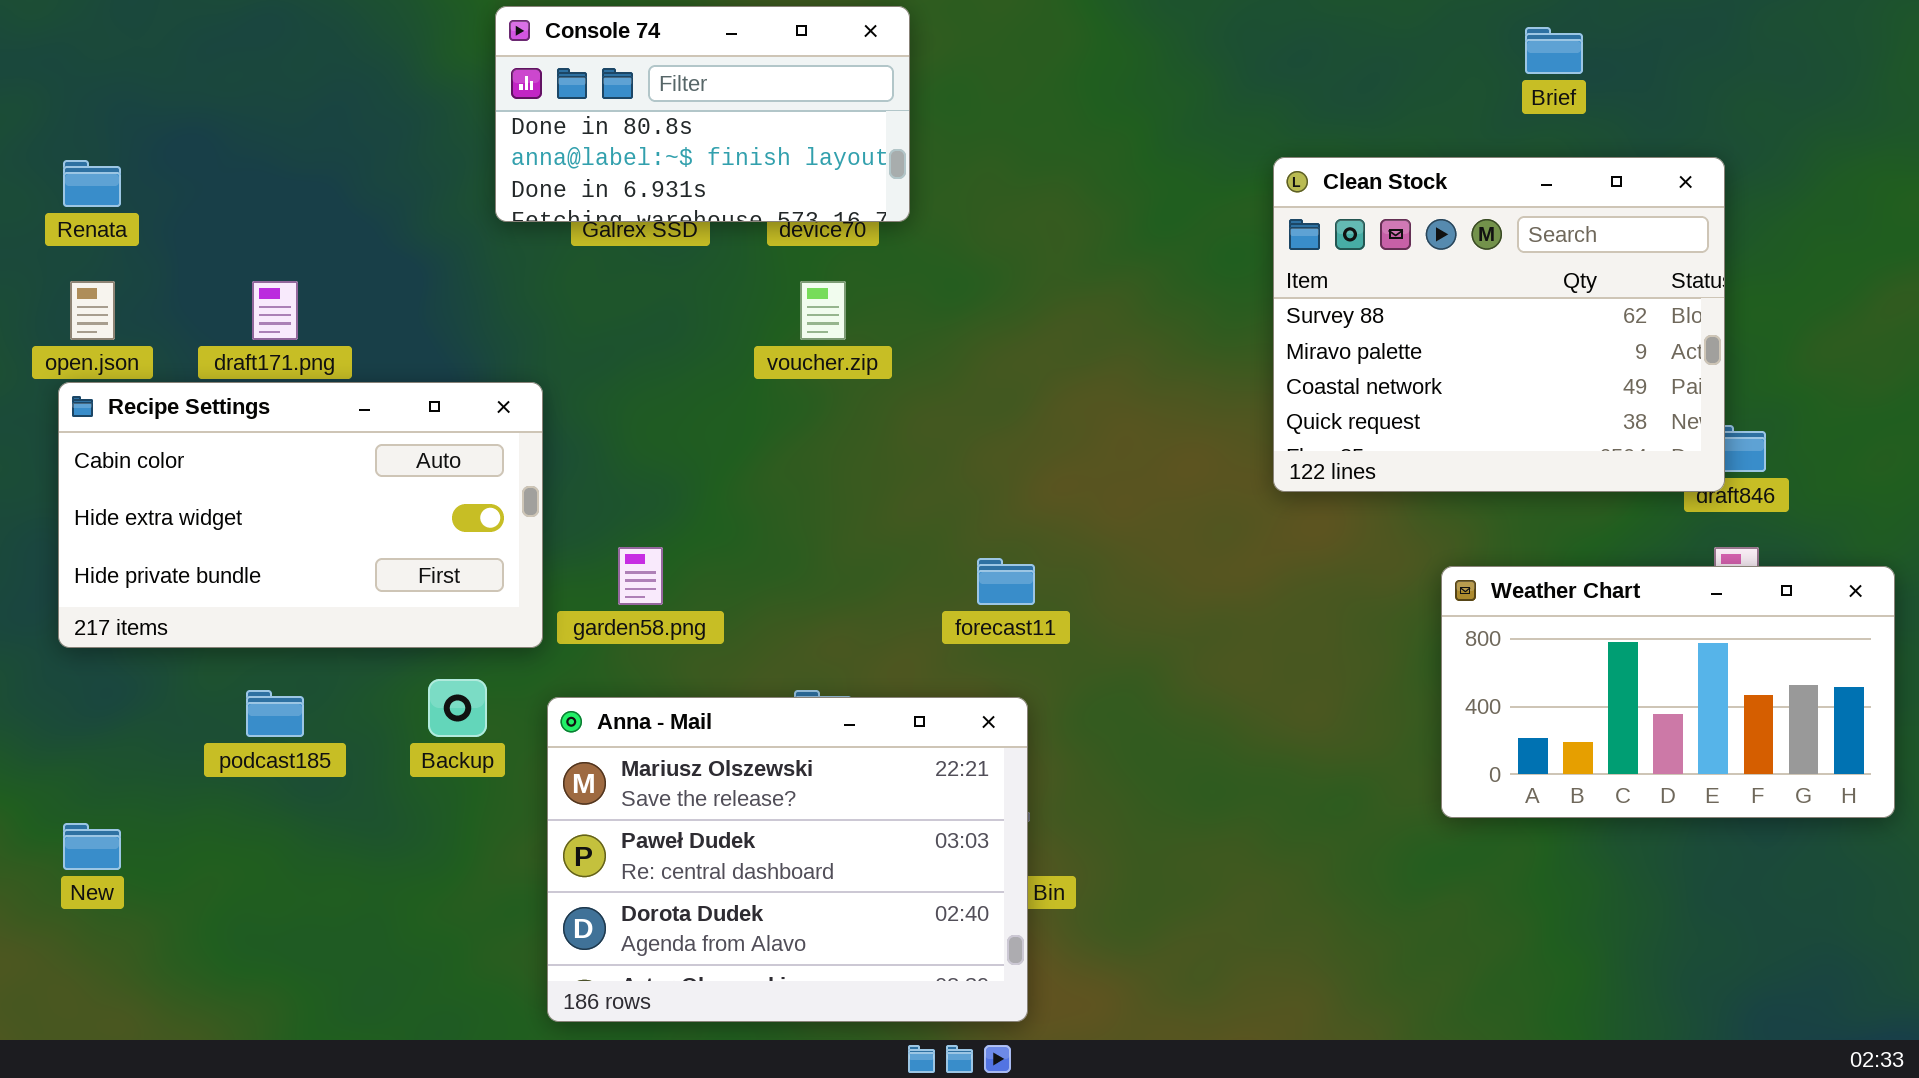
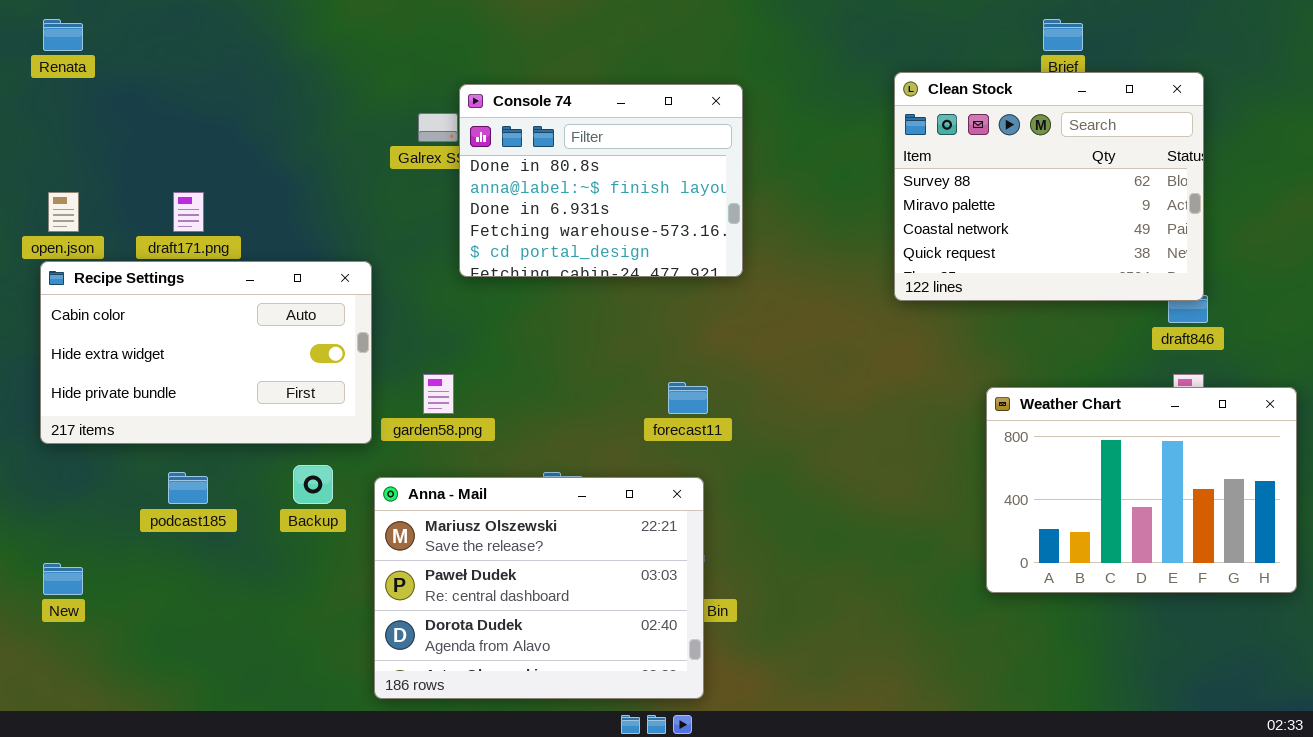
Console 74: [495,6,910,222] -> [459,84,743,277], moved, resized
Clean Stock: [1273,157,1725,492] -> [894,72,1204,301], moved
Renata: [63,160,121,207] -> [43,19,83,51], moved
Weather Chart: [1441,566,1895,818] -> [986,387,1297,593], resized

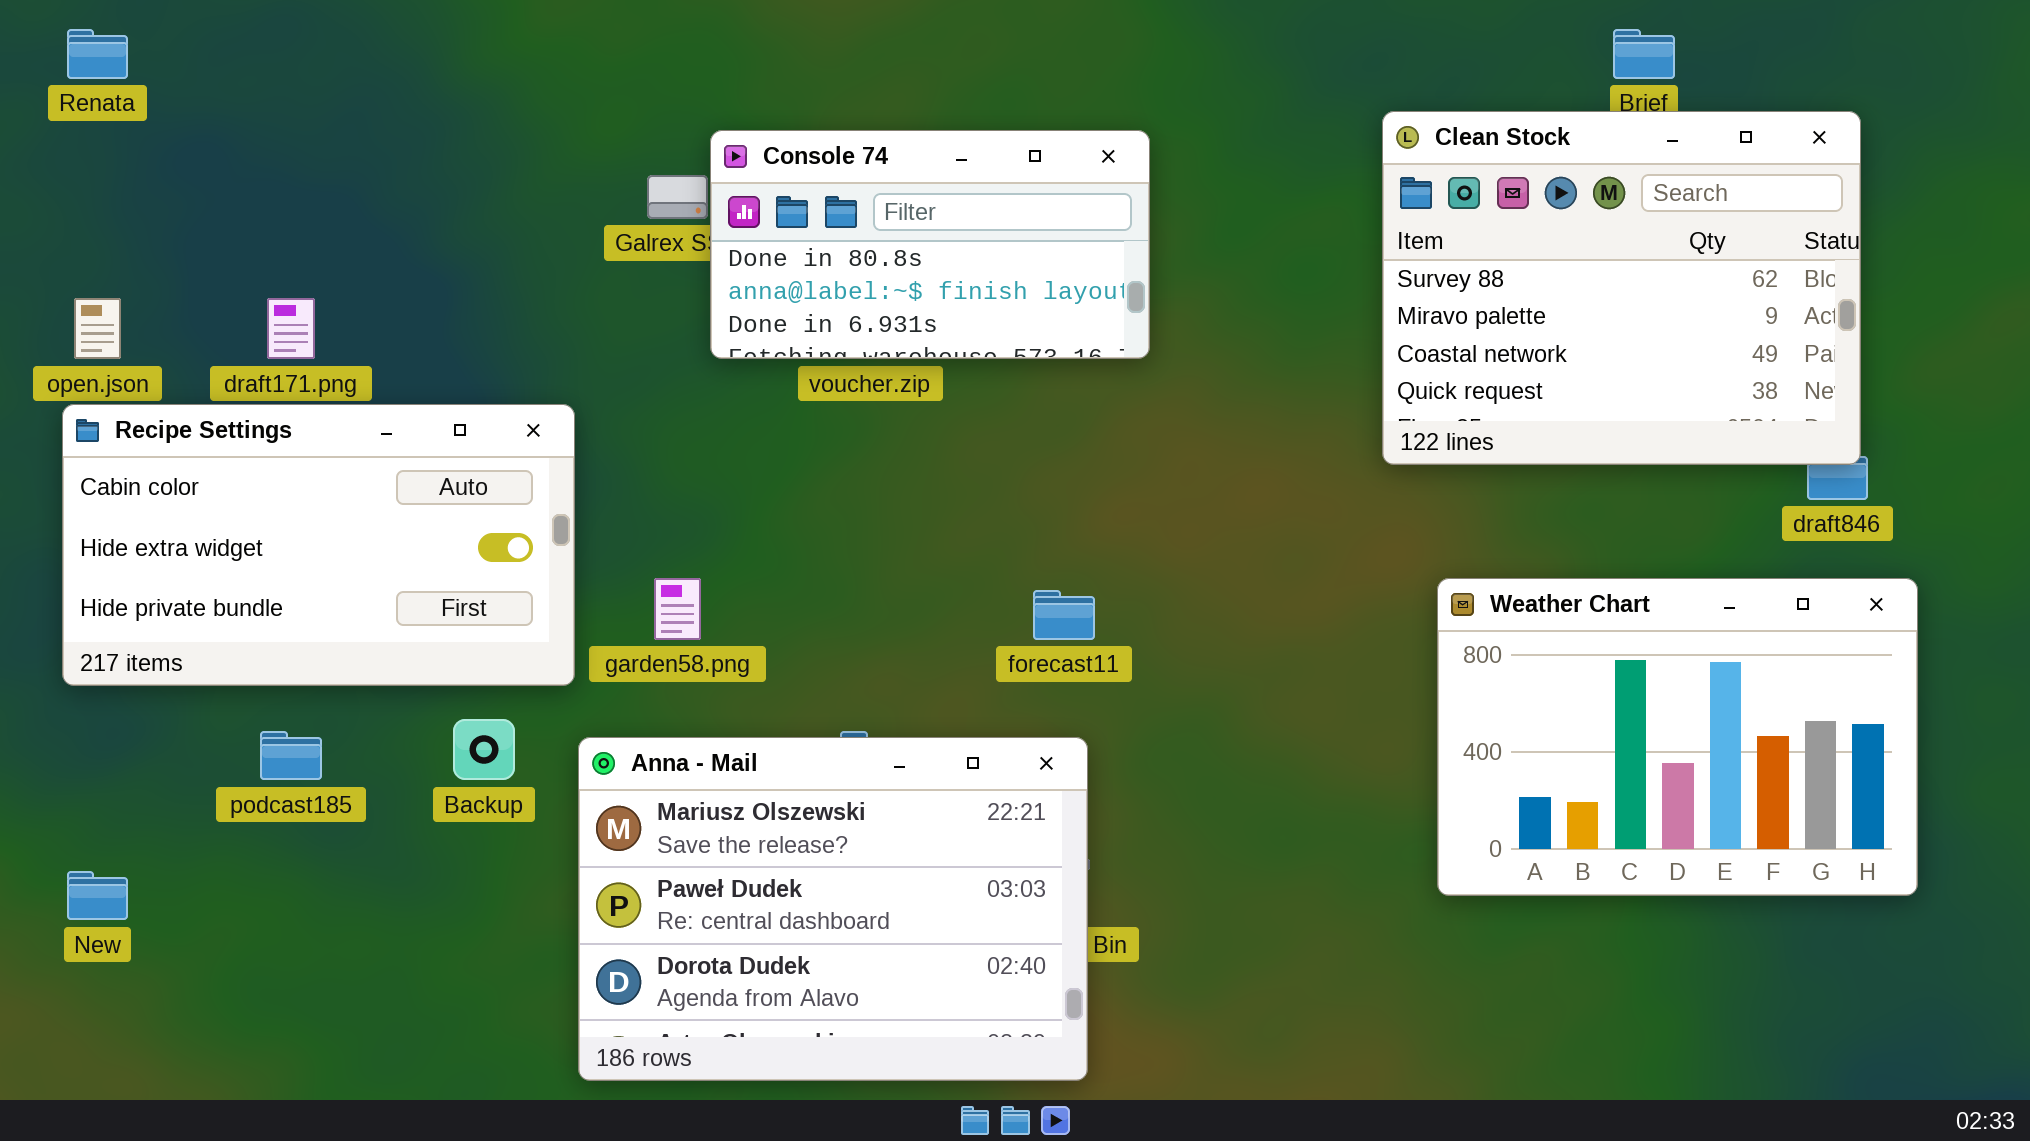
Console 74: [459,84,743,277] -> [710,130,1150,359], resized
Weather Chart: [986,387,1297,593] -> [1437,578,1918,896], moved

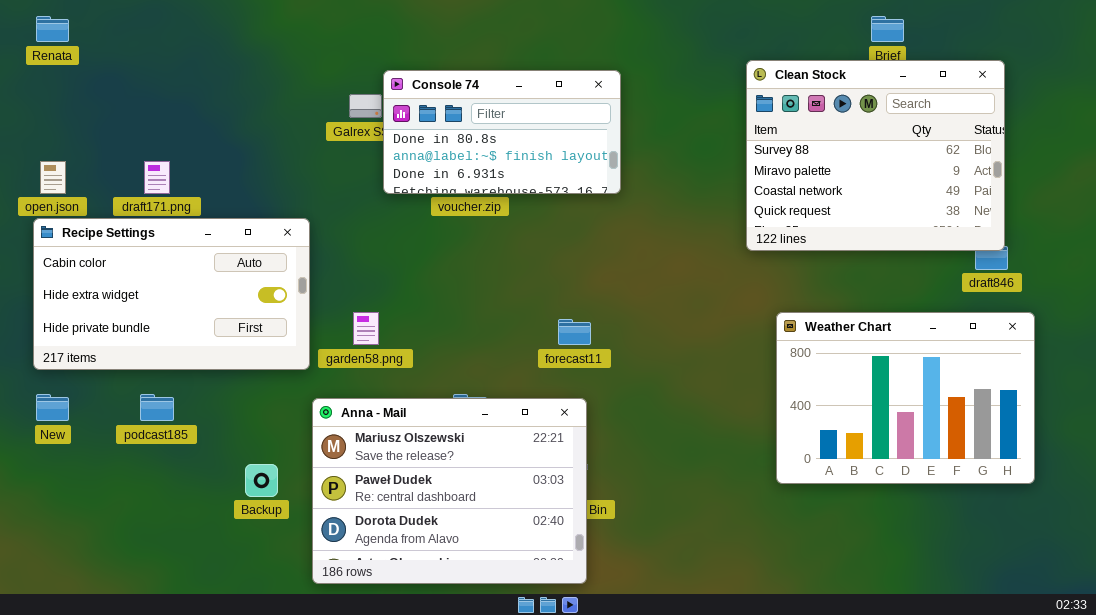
Backup: [453,719,515,780] -> [245,464,278,497], moved
New: [67,871,128,920] -> [36,394,69,421], moved

